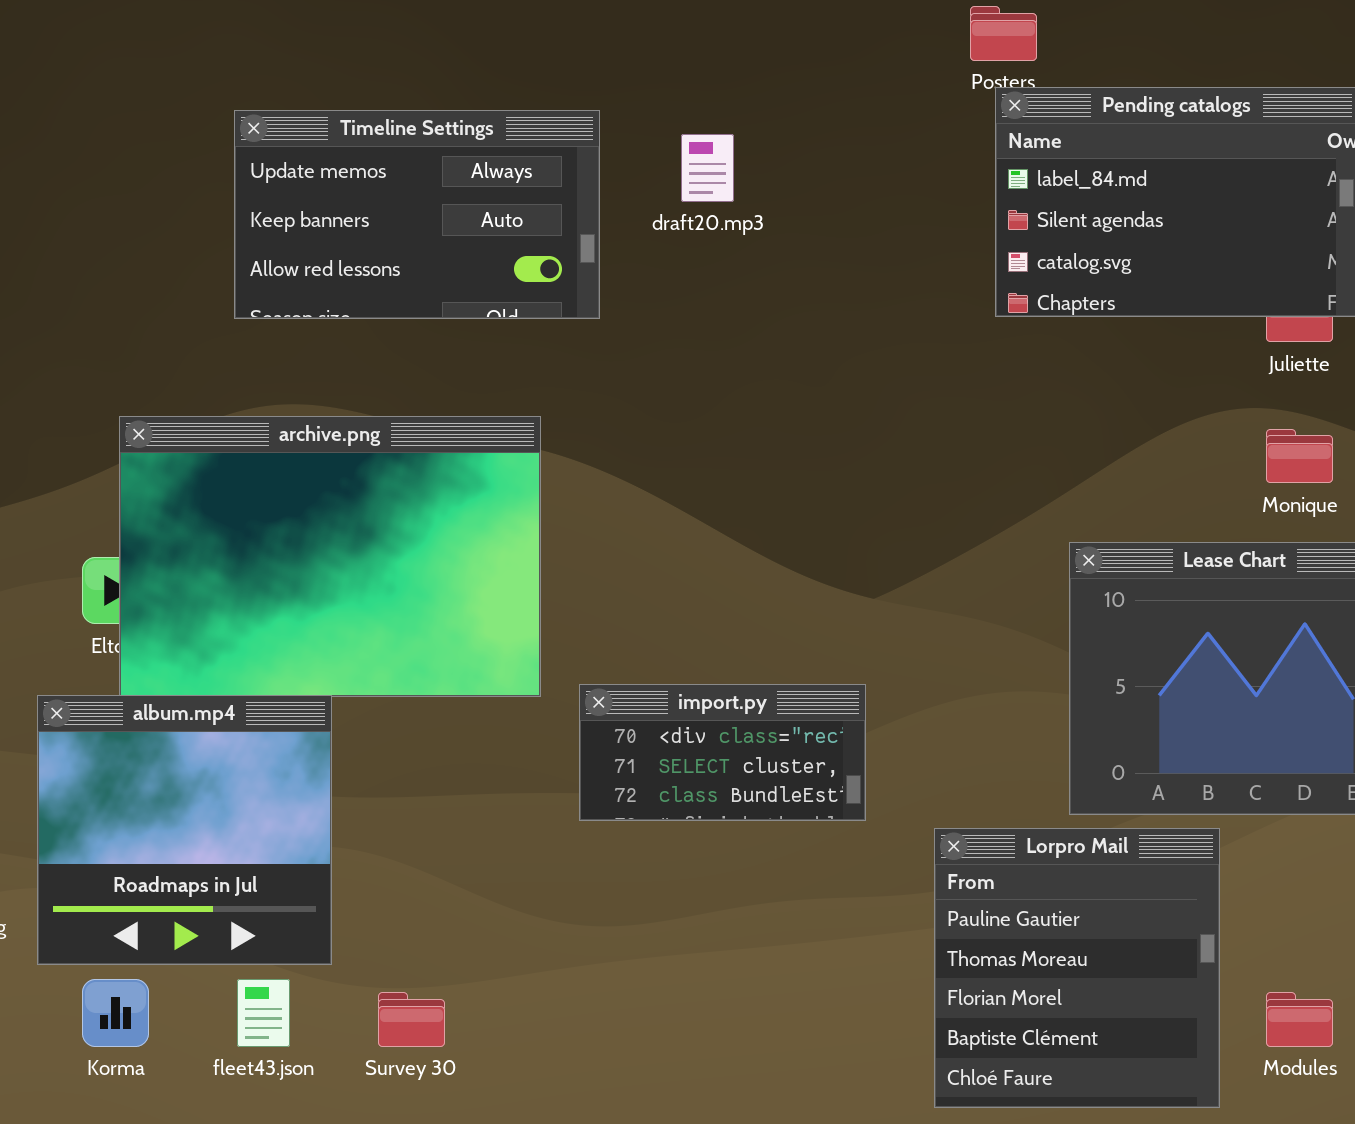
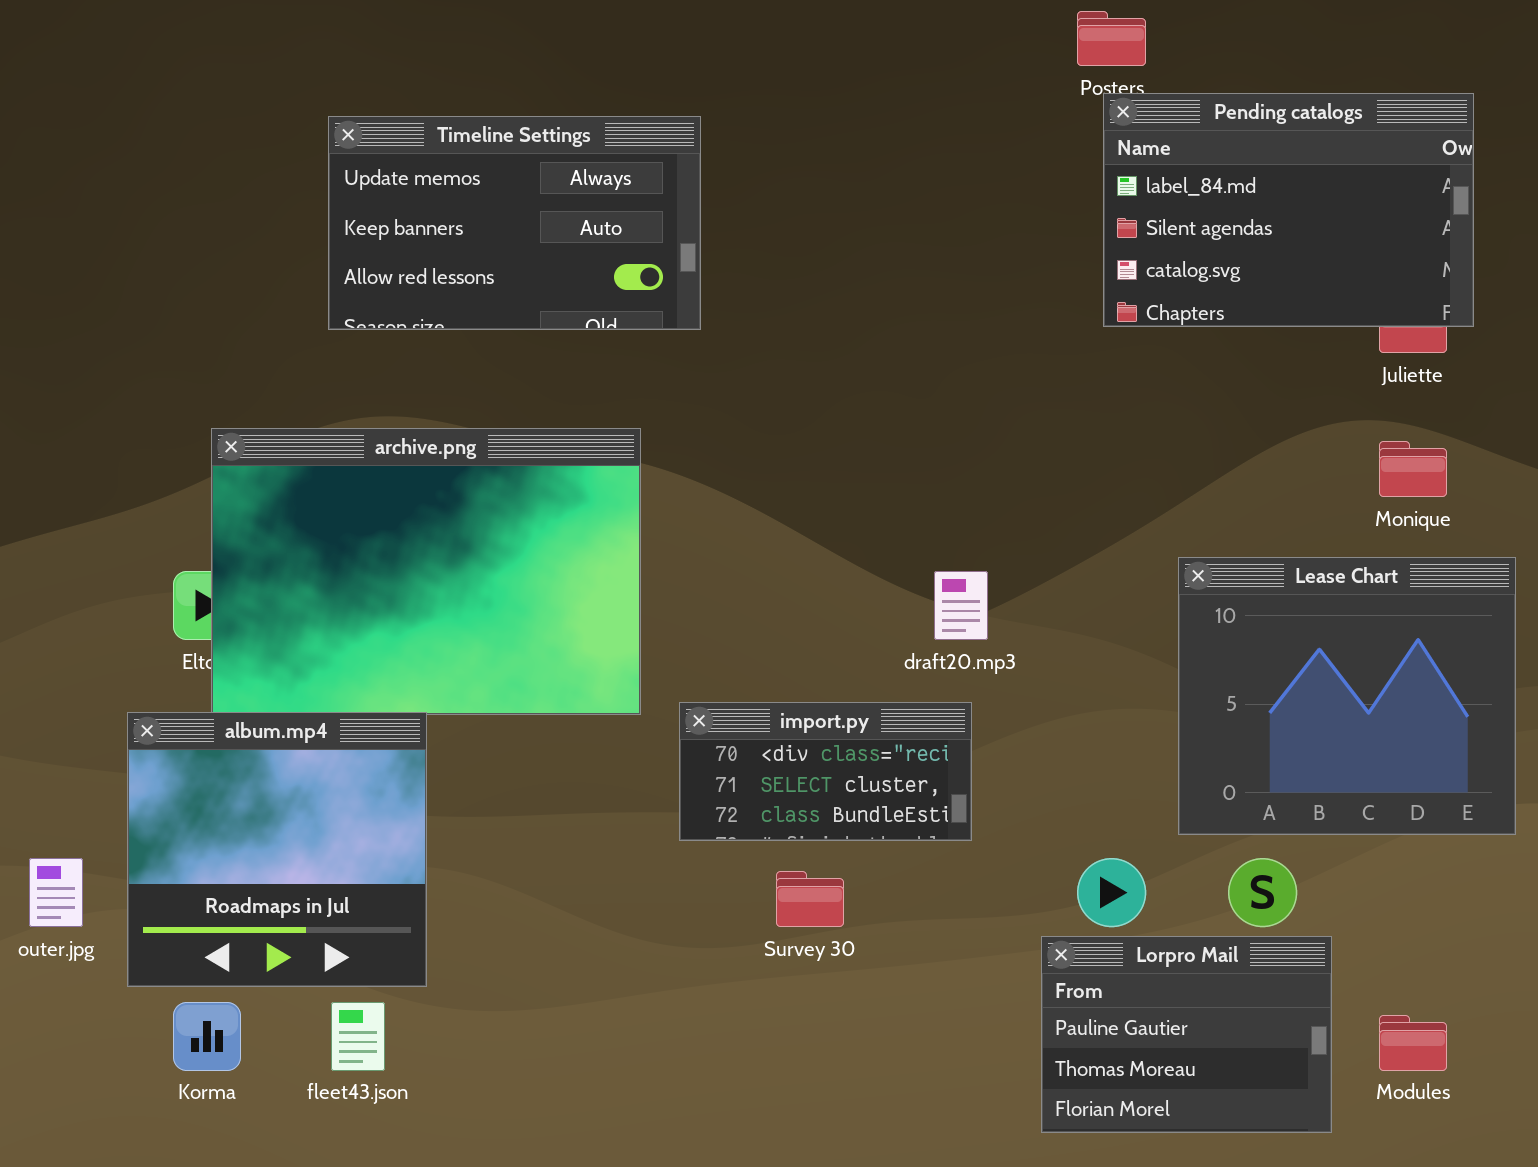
draft20.mp3: [681,134,734,202] -> [934,571,988,640], moved
Lorpro Mail: [934,828,1220,1108] -> [1041,936,1332,1133], resized
Survey 30: [378,992,445,1047] -> [776,871,844,927], moved

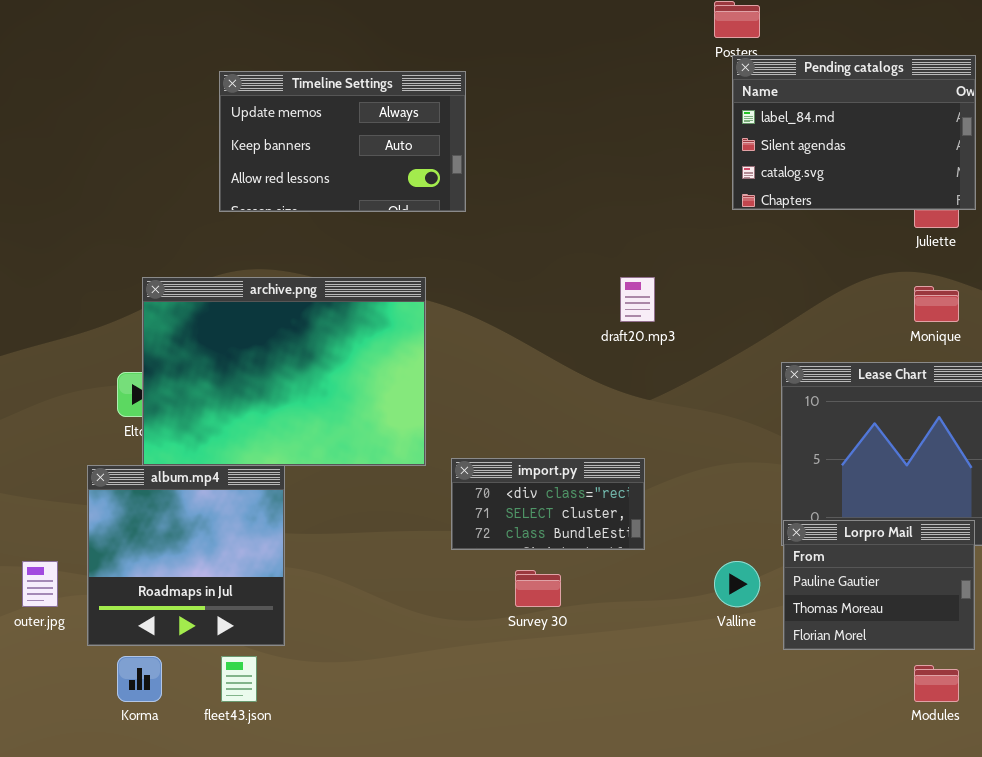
draft20.mp3: [934,571,988,640] -> [620,277,655,322], moved
Lorpro Mail: [1041,936,1332,1133] -> [783,520,975,650], moved

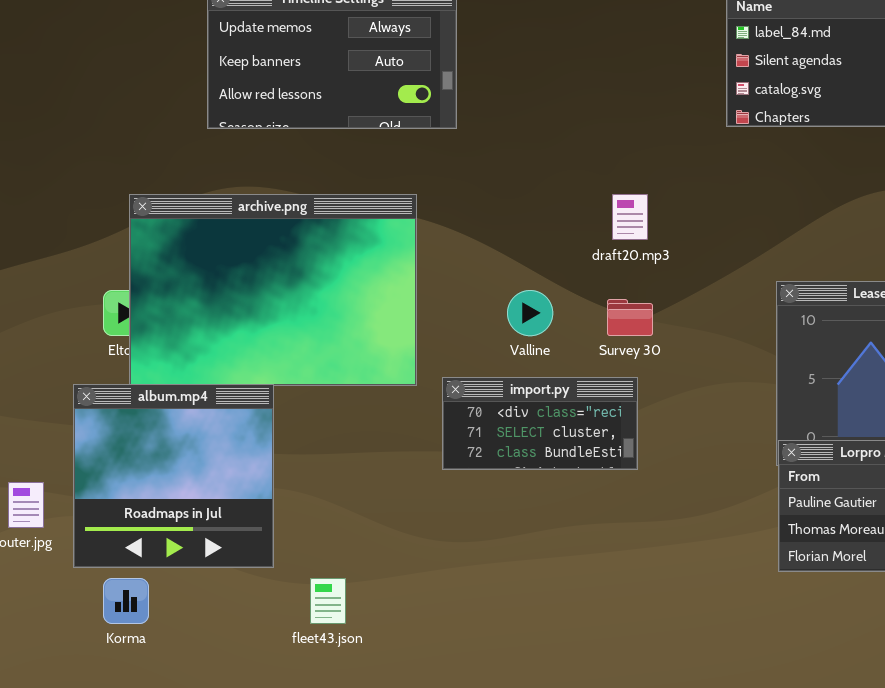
Valline: [714,561,760,607] -> [507,290,553,336], moved
Survey 30: [515,570,561,607] -> [607,299,653,336], moved
fleet43.json: [221,656,257,702] -> [310,578,346,624], moved

